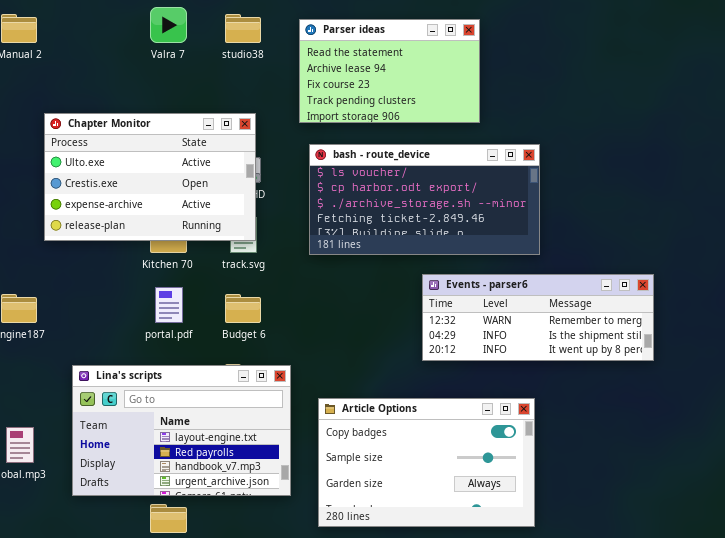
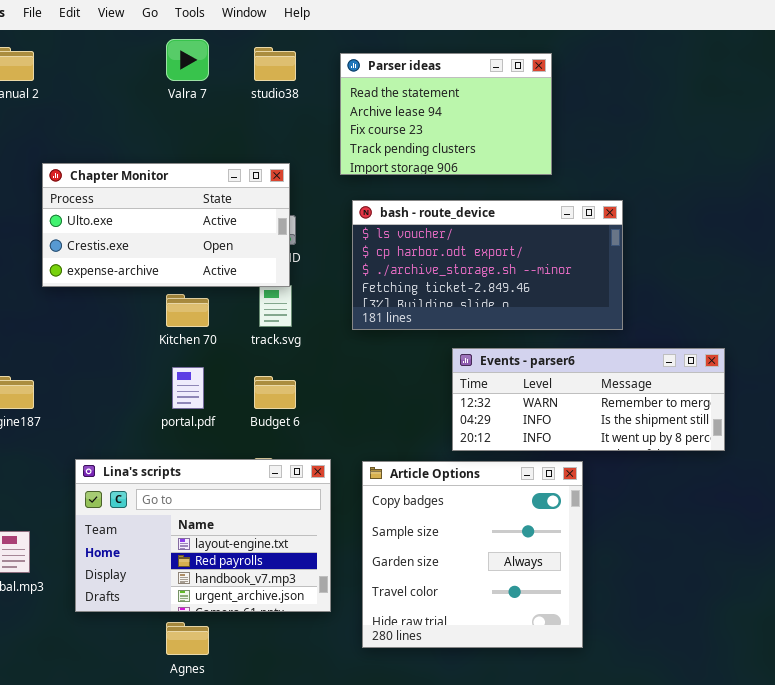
Chapter Monitor: [44,113,256,241] -> [42,163,290,287], resized
Events - parser6: [422,274,654,361] -> [452,348,725,451], moved
Article Options: [318,398,535,527] -> [362,461,583,648], resized

